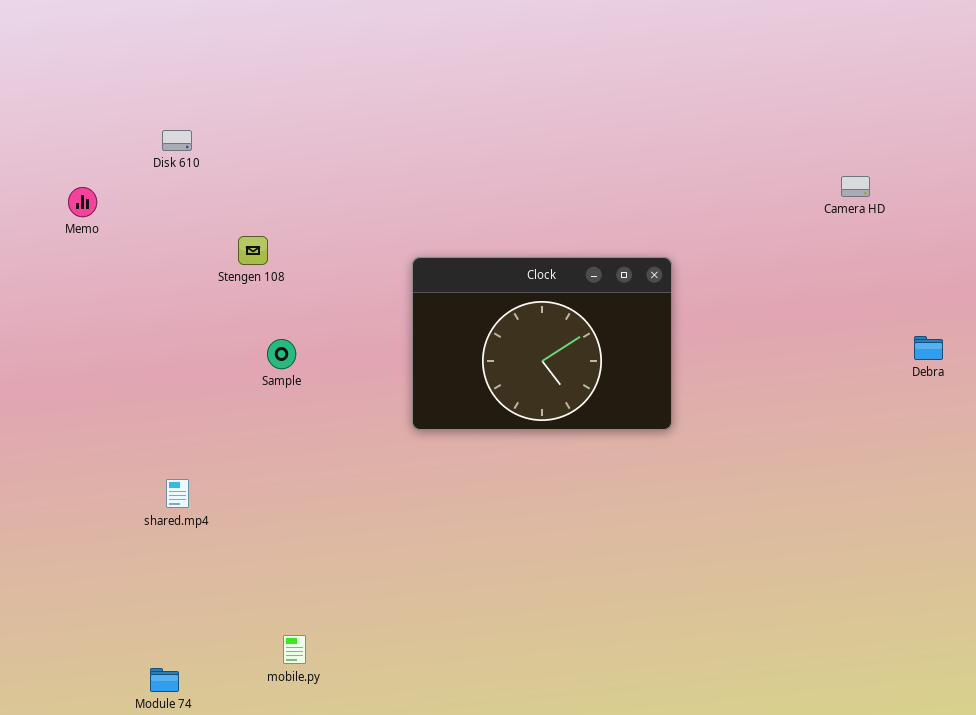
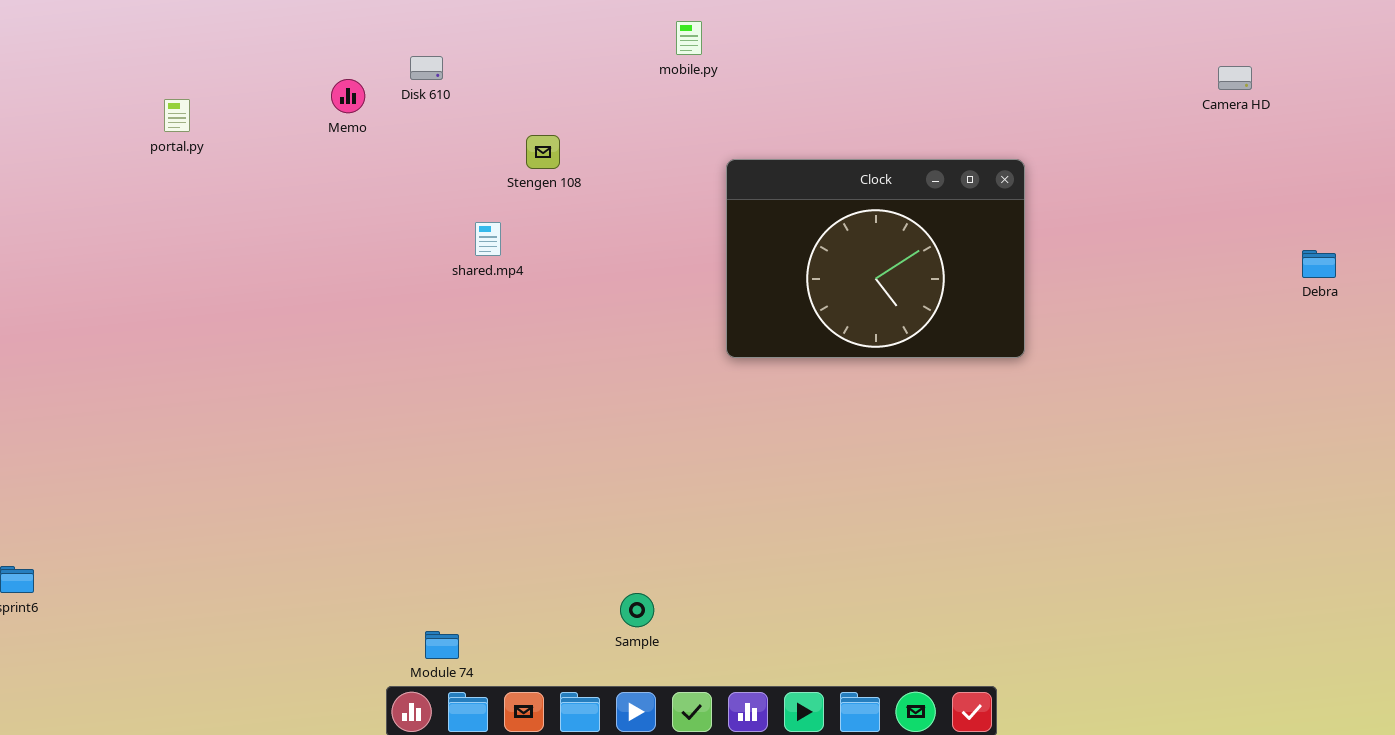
Disk 610: [162,130,192,151] -> [410,56,443,80], moved
Sample: [267,339,296,369] -> [620,593,654,627], moved
shared.mp4: [166,479,189,508] -> [475,222,501,256], moved
mobile.py: [283,635,306,664] -> [676,21,702,55], moved

